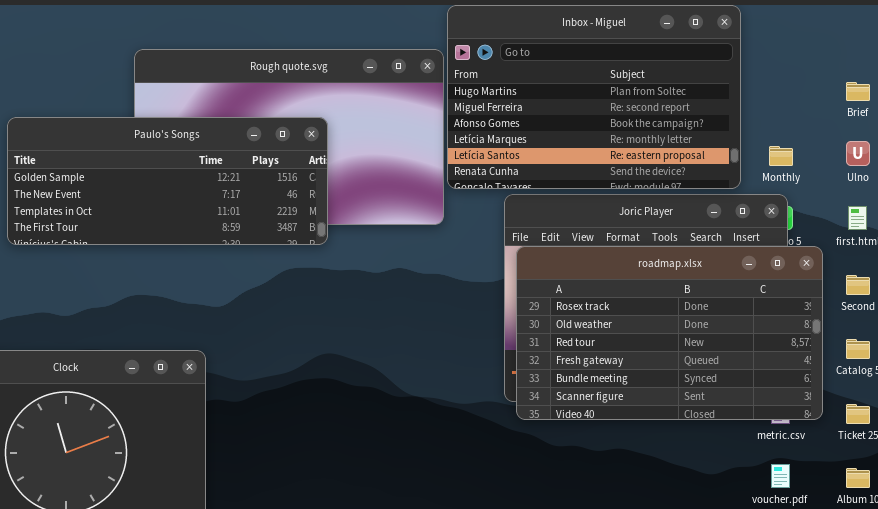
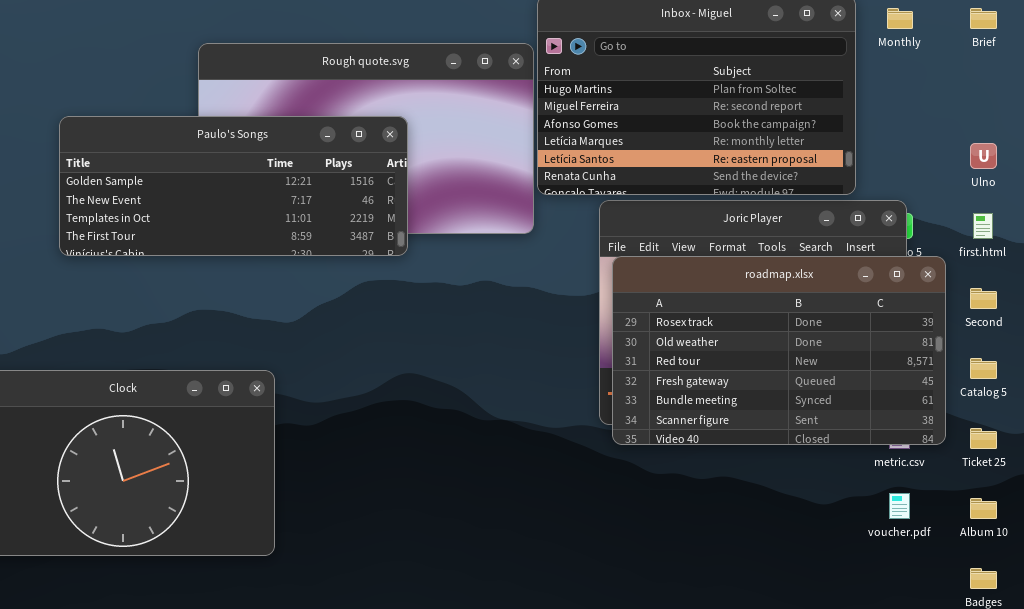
Brief: [846,82,870,101] -> [970,8,997,29], moved
Monthly: [769,146,793,166] -> [887,8,913,29], moved

